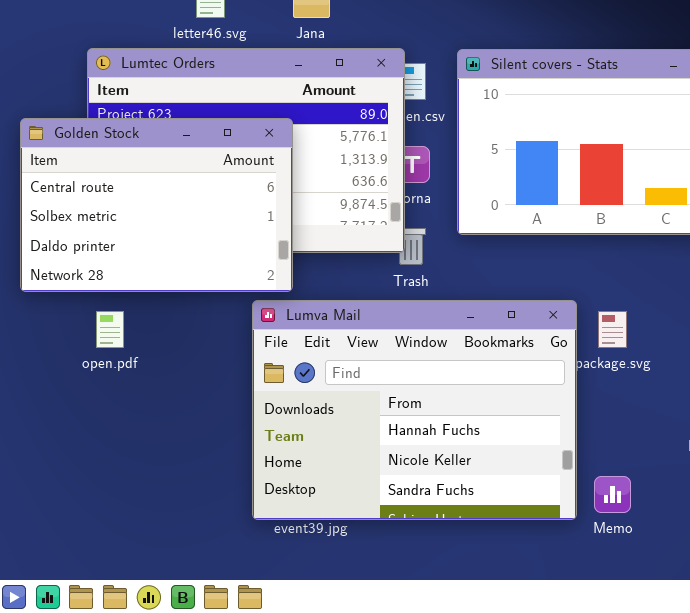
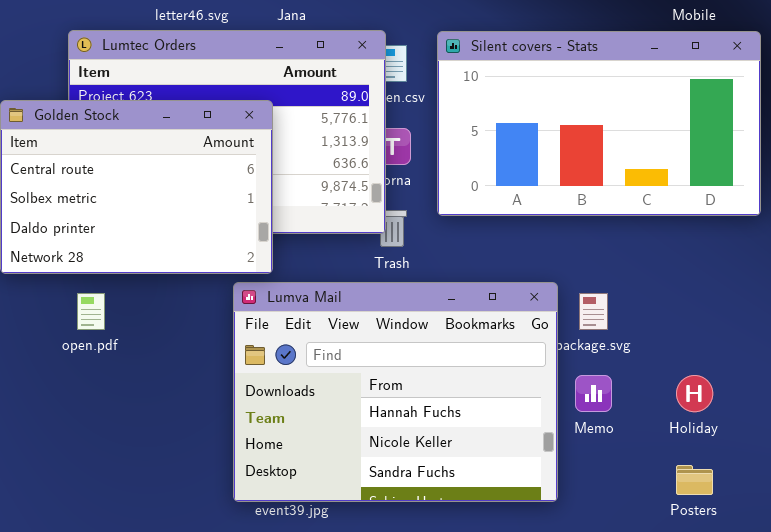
Memo: [594,476,631,513] -> [575,375,612,412], moved

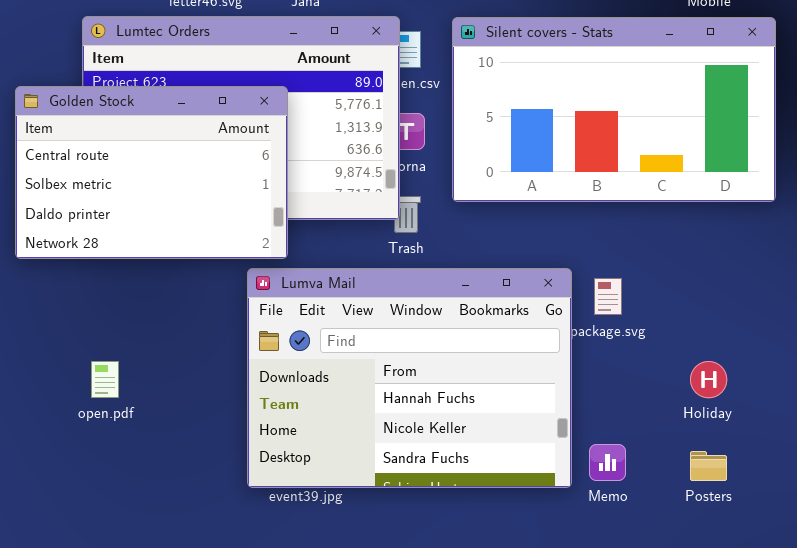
open.pdf: [77,293,105,330] -> [91,361,119,398], moved
Memo: [575,375,612,412] -> [589,444,626,481], moved

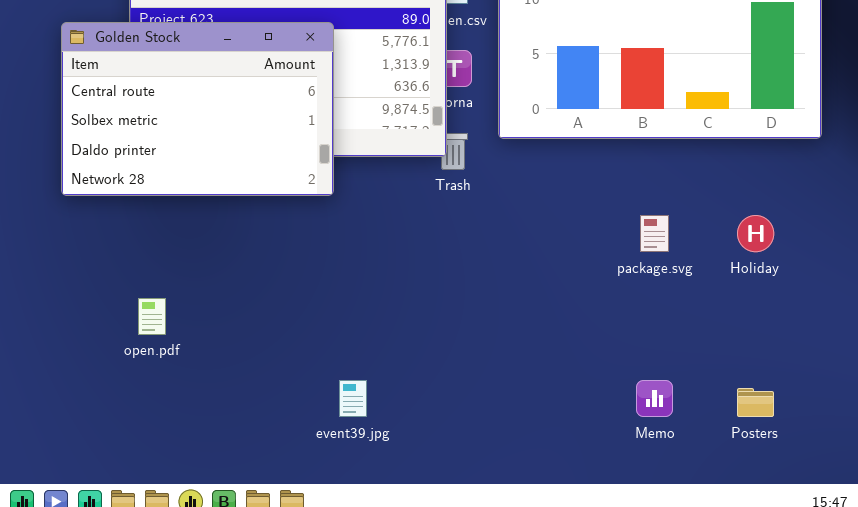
Lumva Mail: [247,268,572,488] -> none, closed
Holiday: [690,361,727,398] -> [737,215,774,252], moved

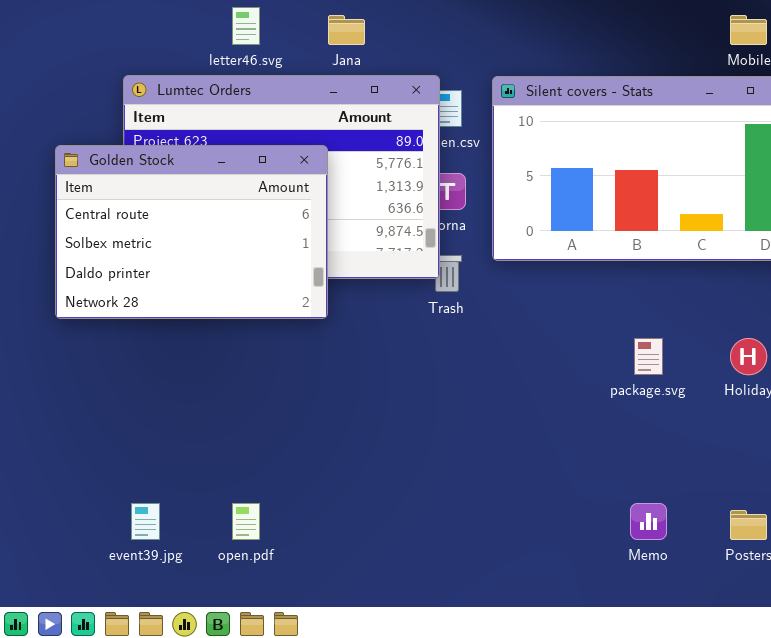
open.pdf: [138,298,166,335] -> [232,503,260,540], moved
event39.jpg: [339,380,367,417] -> [131,503,160,540], moved

